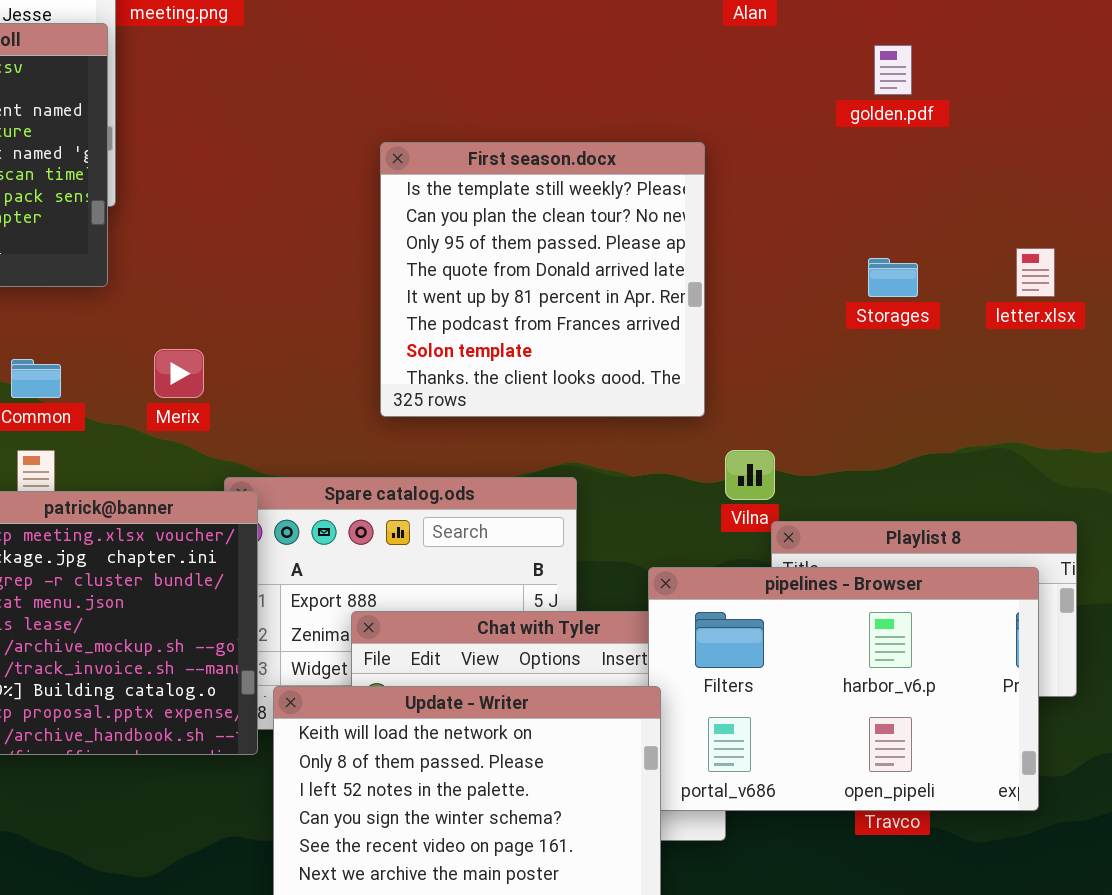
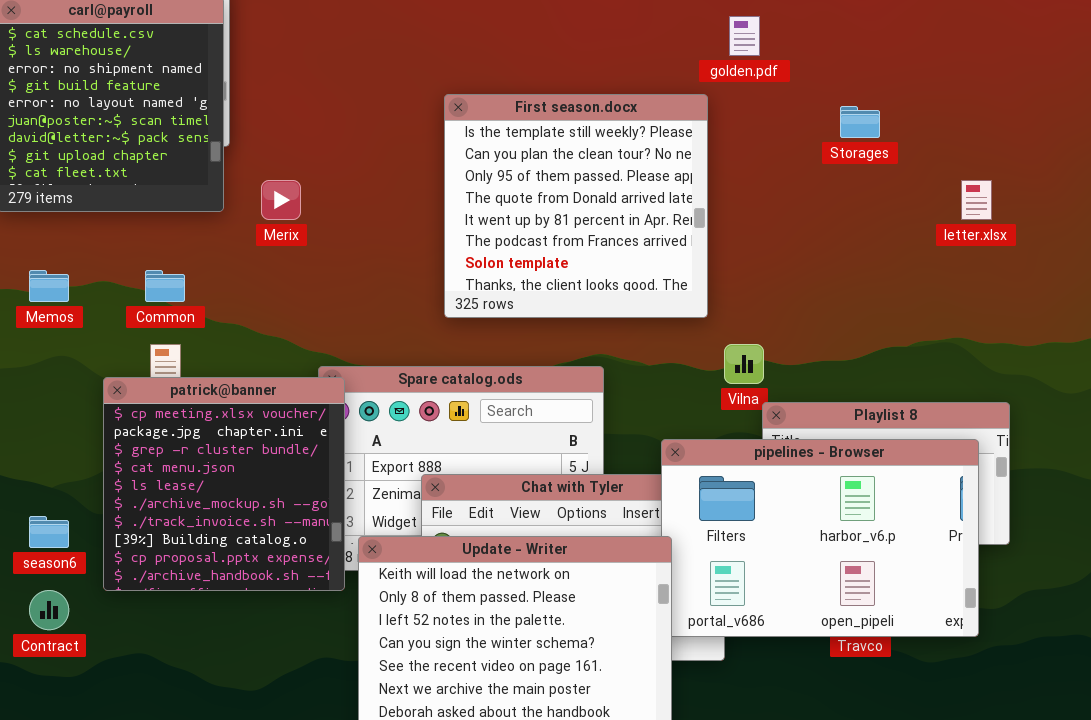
golden.pdf: [874,45,912,95] -> [729,16,760,56], moved
Storages: [868,258,918,297] -> [840,106,880,138], moved
Merix: [154,349,204,398] -> [261,180,301,220], moved

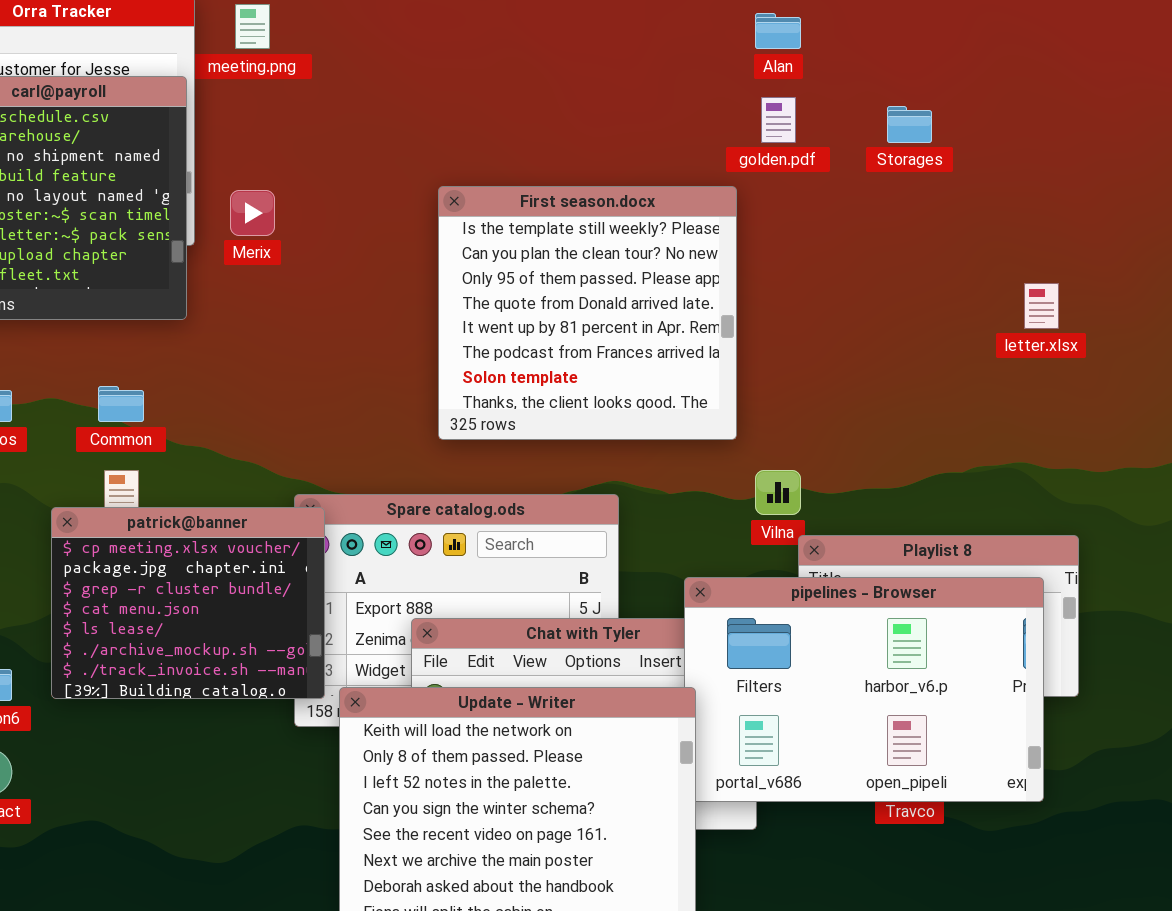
Storages: [840,106,880,138] -> [887,106,932,143], moved
Merix: [261,180,301,220] -> [230,190,275,236], moved
patrick@banner: [103,377,345,591] -> [51,507,325,699], resized

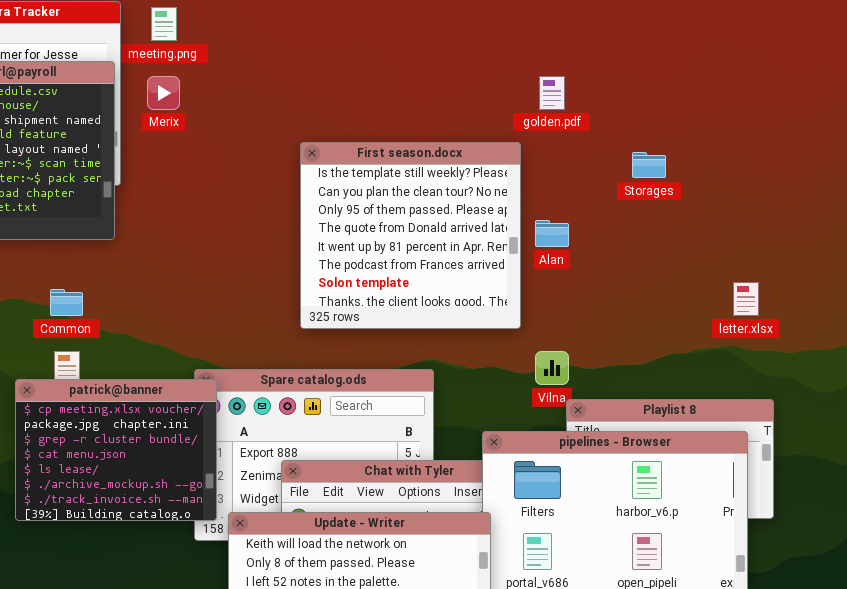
Alan: [755,13,801,49] -> [535,220,569,247], moved
Storages: [887,106,932,143] -> [632,152,666,178], moved
Merix: [230,190,275,236] -> [147,76,180,110], moved
letter.xlsx: [1024,283,1059,329] -> [733,282,759,316], moved

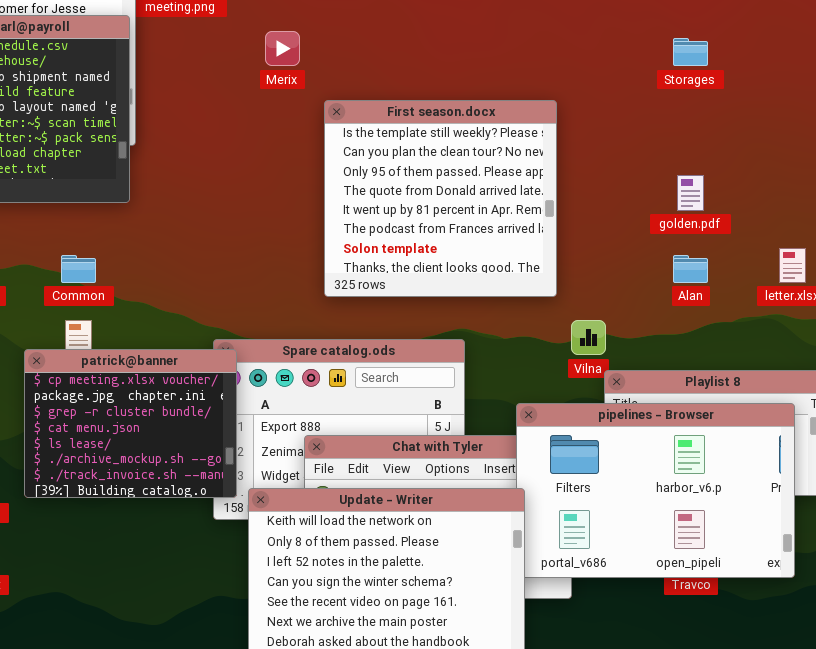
Merix: [147,76,180,110] -> [265,31,300,66], moved
golden.pdf: [539,76,565,110] -> [677,175,704,211], moved
Storages: [632,152,666,178] -> [673,38,708,66], moved
Alan: [535,220,569,247] -> [673,255,708,283], moved

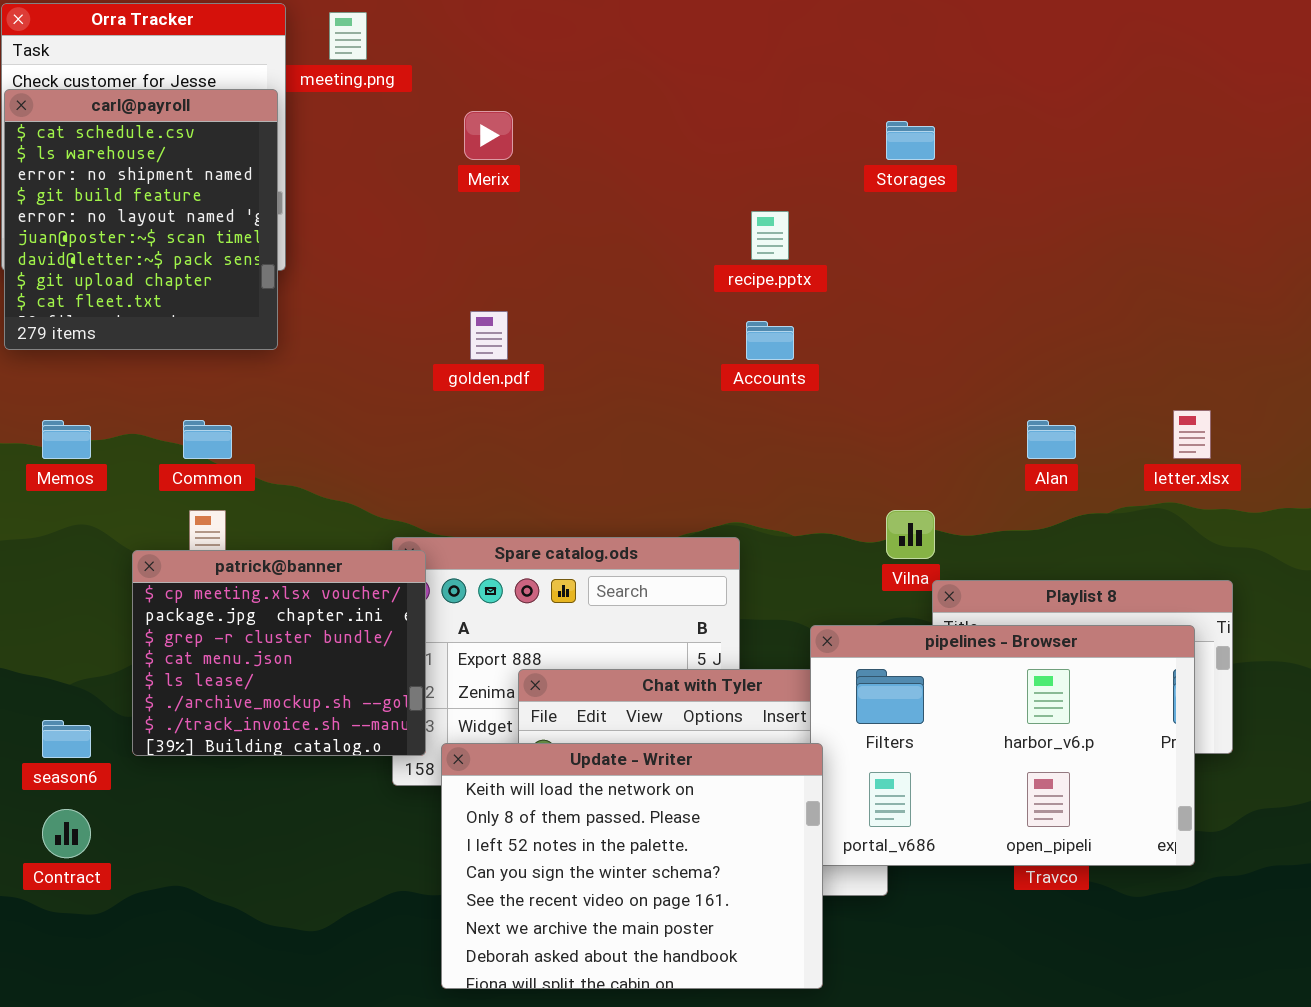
Storages: [673,38,708,66] -> [886,121,935,160], moved
First season.docx: [324,100,557,297] -> none, closed
golden.pdf: [677,175,704,211] -> [470,311,508,360], moved

